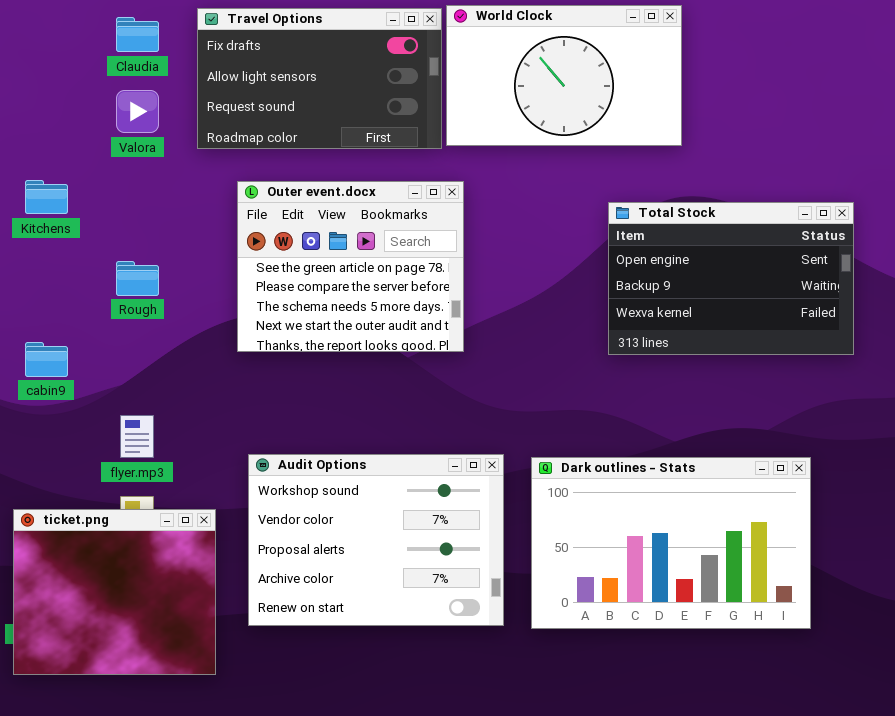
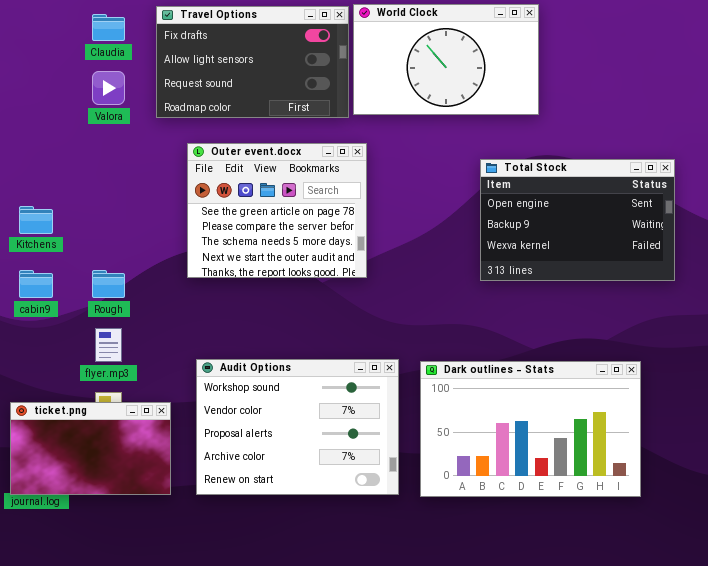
Kitchens: [25,180,68,214] -> [19,206,53,234], moved
Rough: [116,261,159,296] -> [92,270,125,298], moved
ticket.png: [13,509,216,675] -> [10,402,171,495], resized

